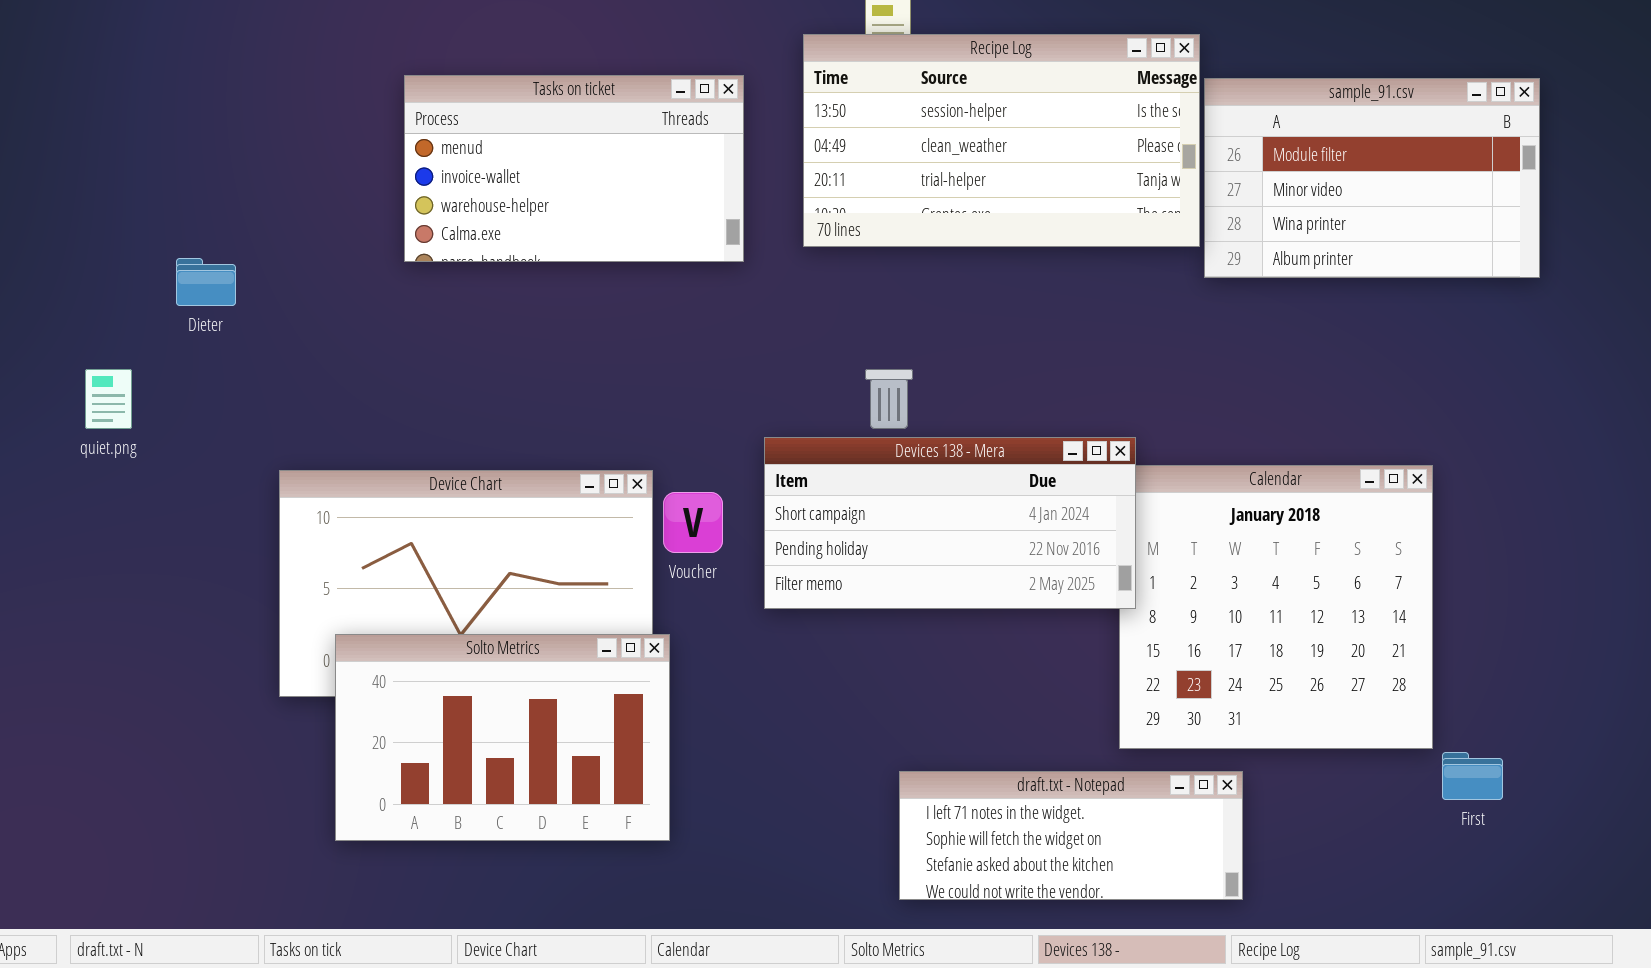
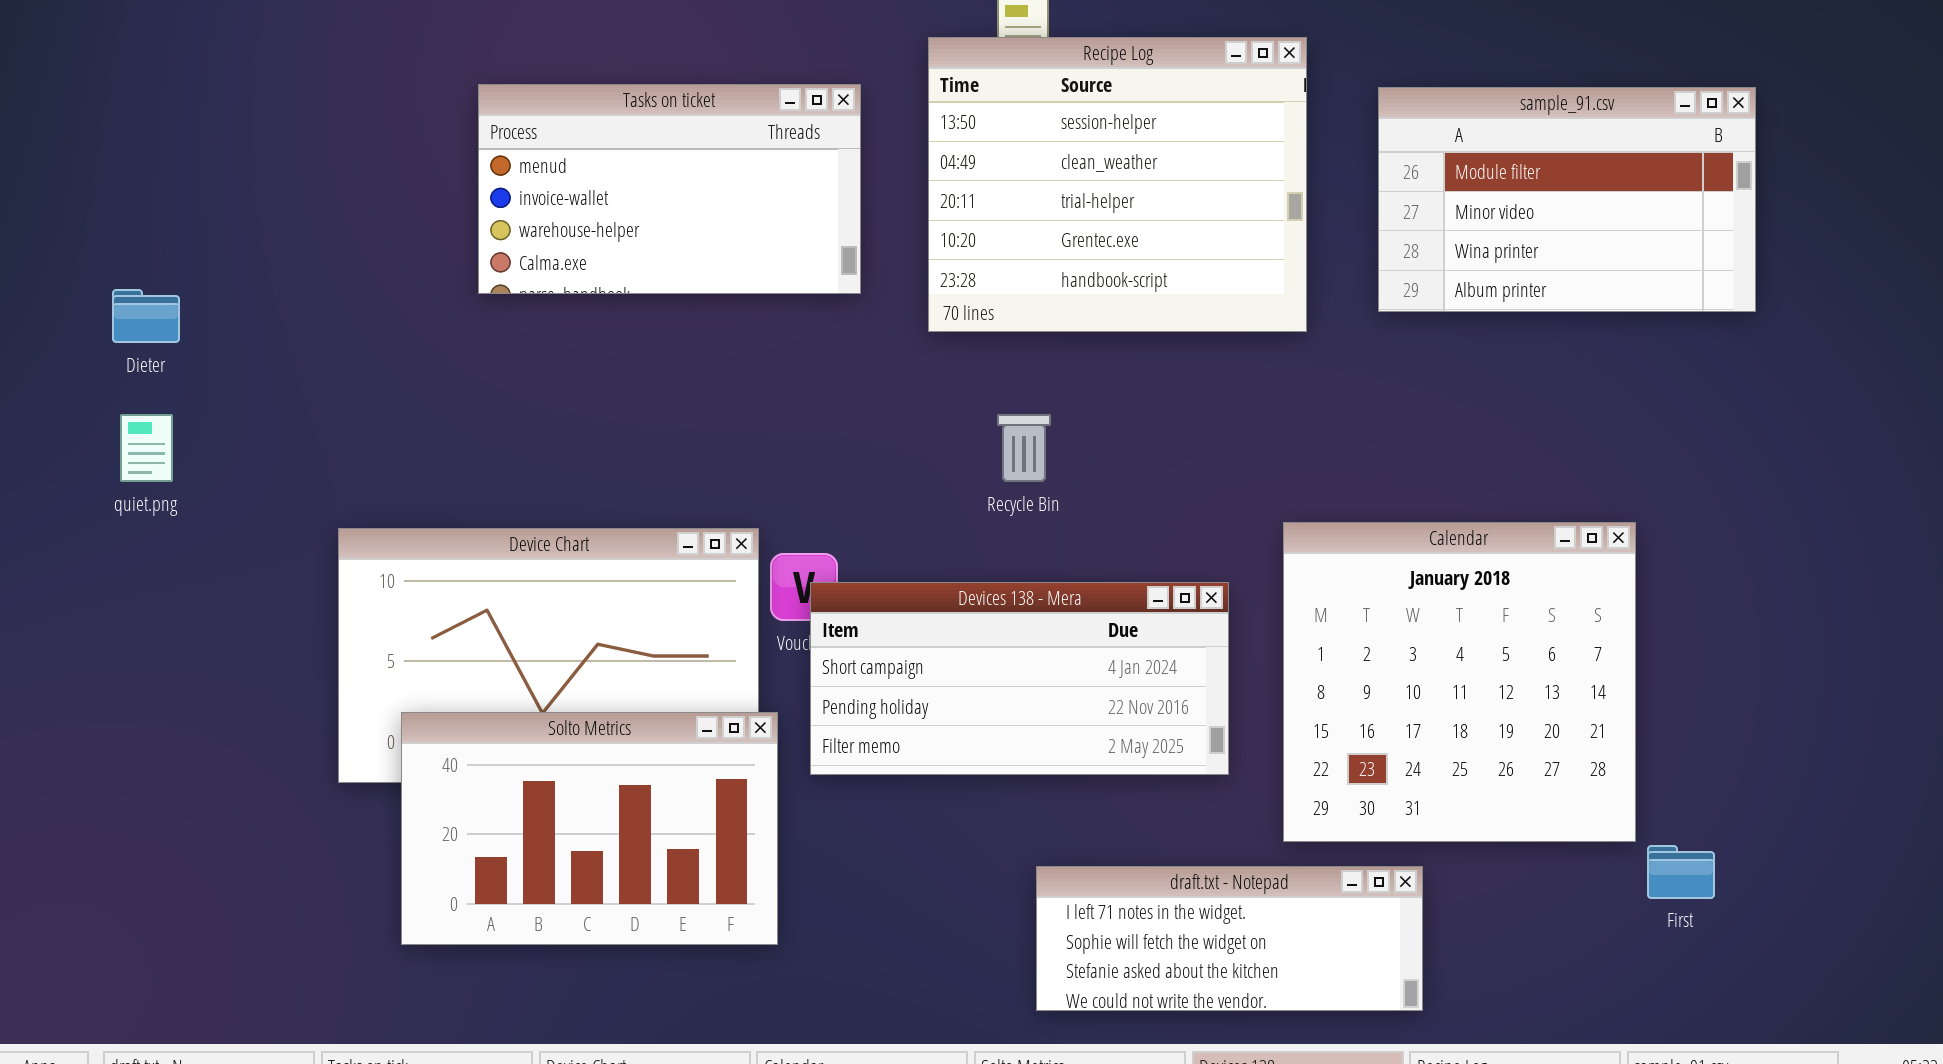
Recipe Log: [803,34,1200,247] -> [928,37,1307,332], resized
Dieter: [176,258,236,306] -> [112,289,180,343], moved
Devices 138 - Mera: [764,437,1136,609] -> [810,582,1229,775], moved

